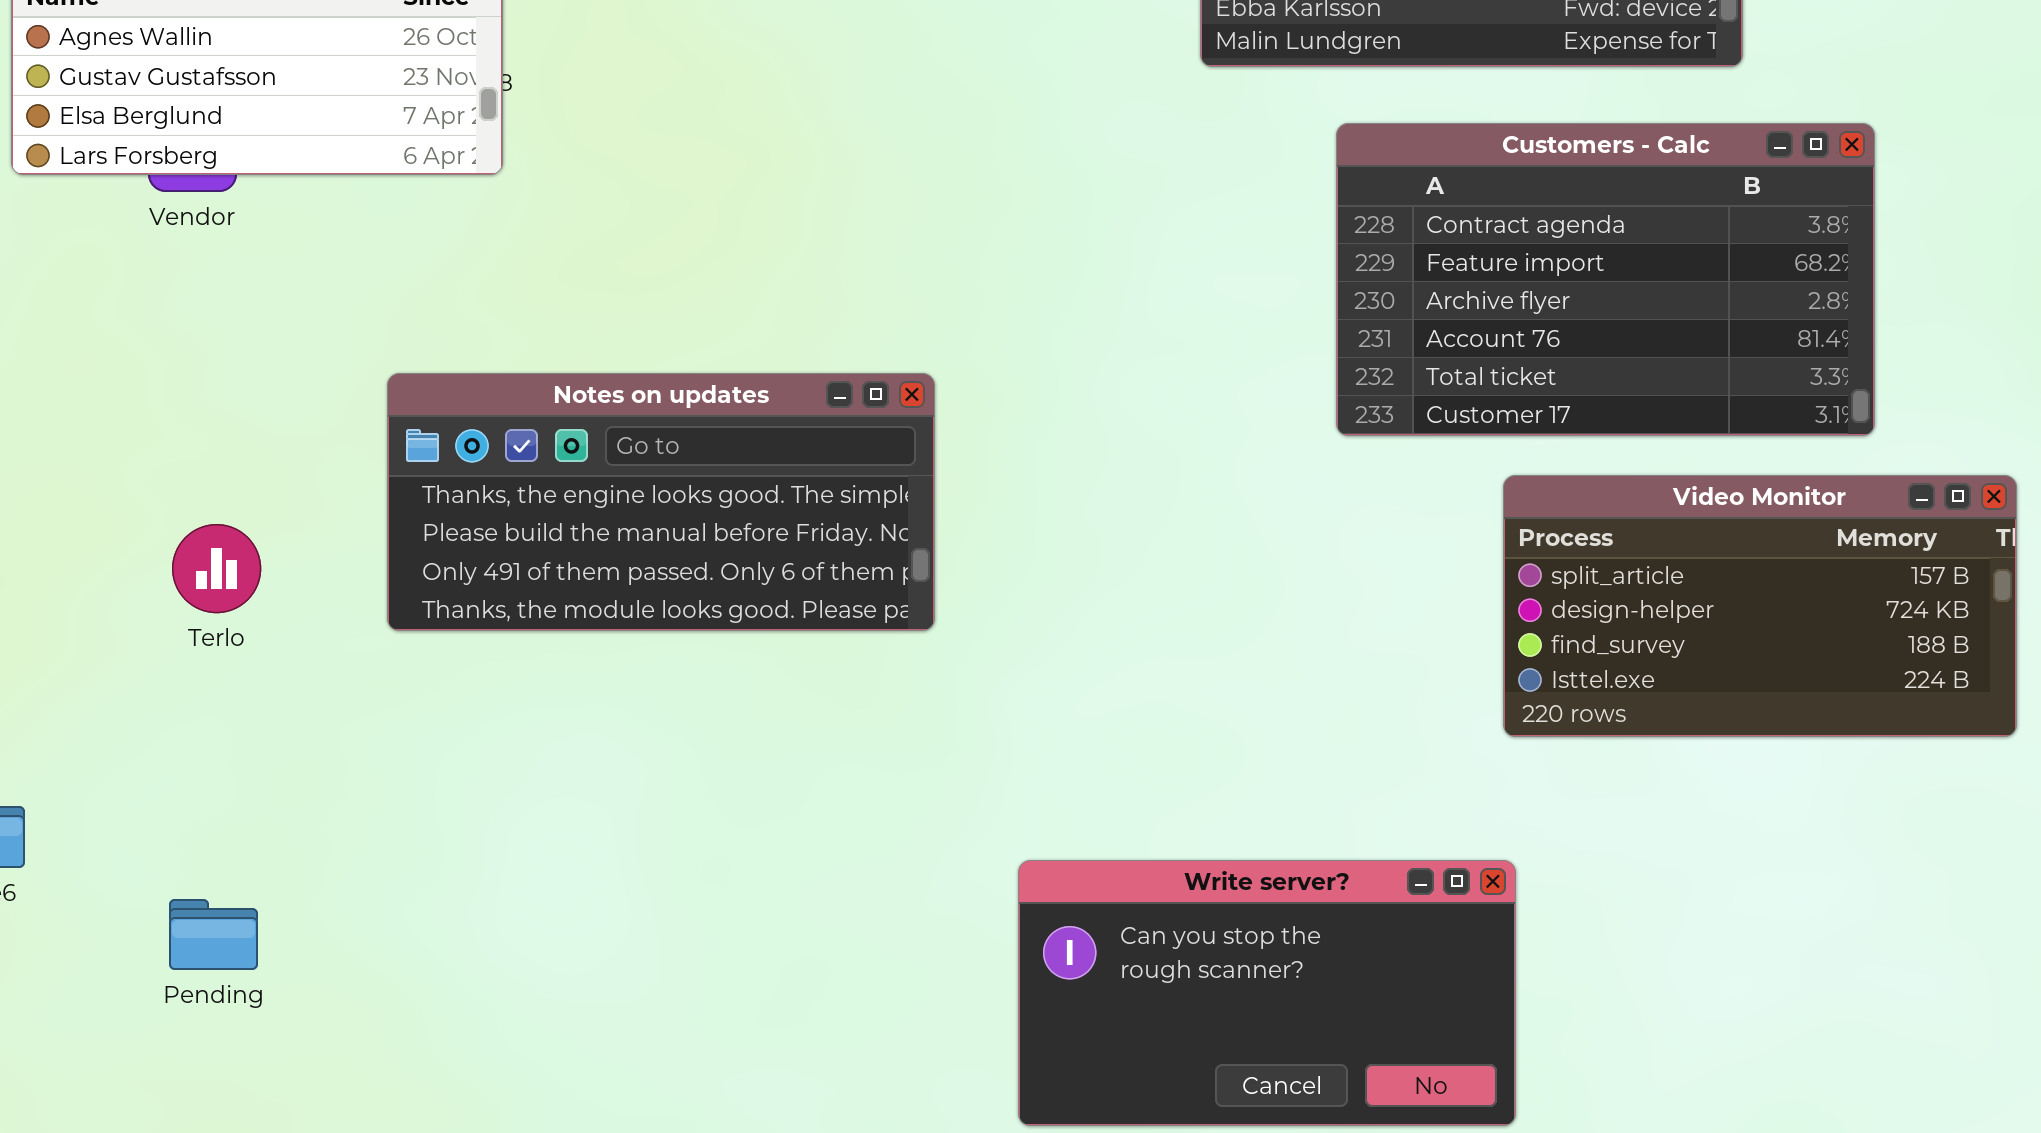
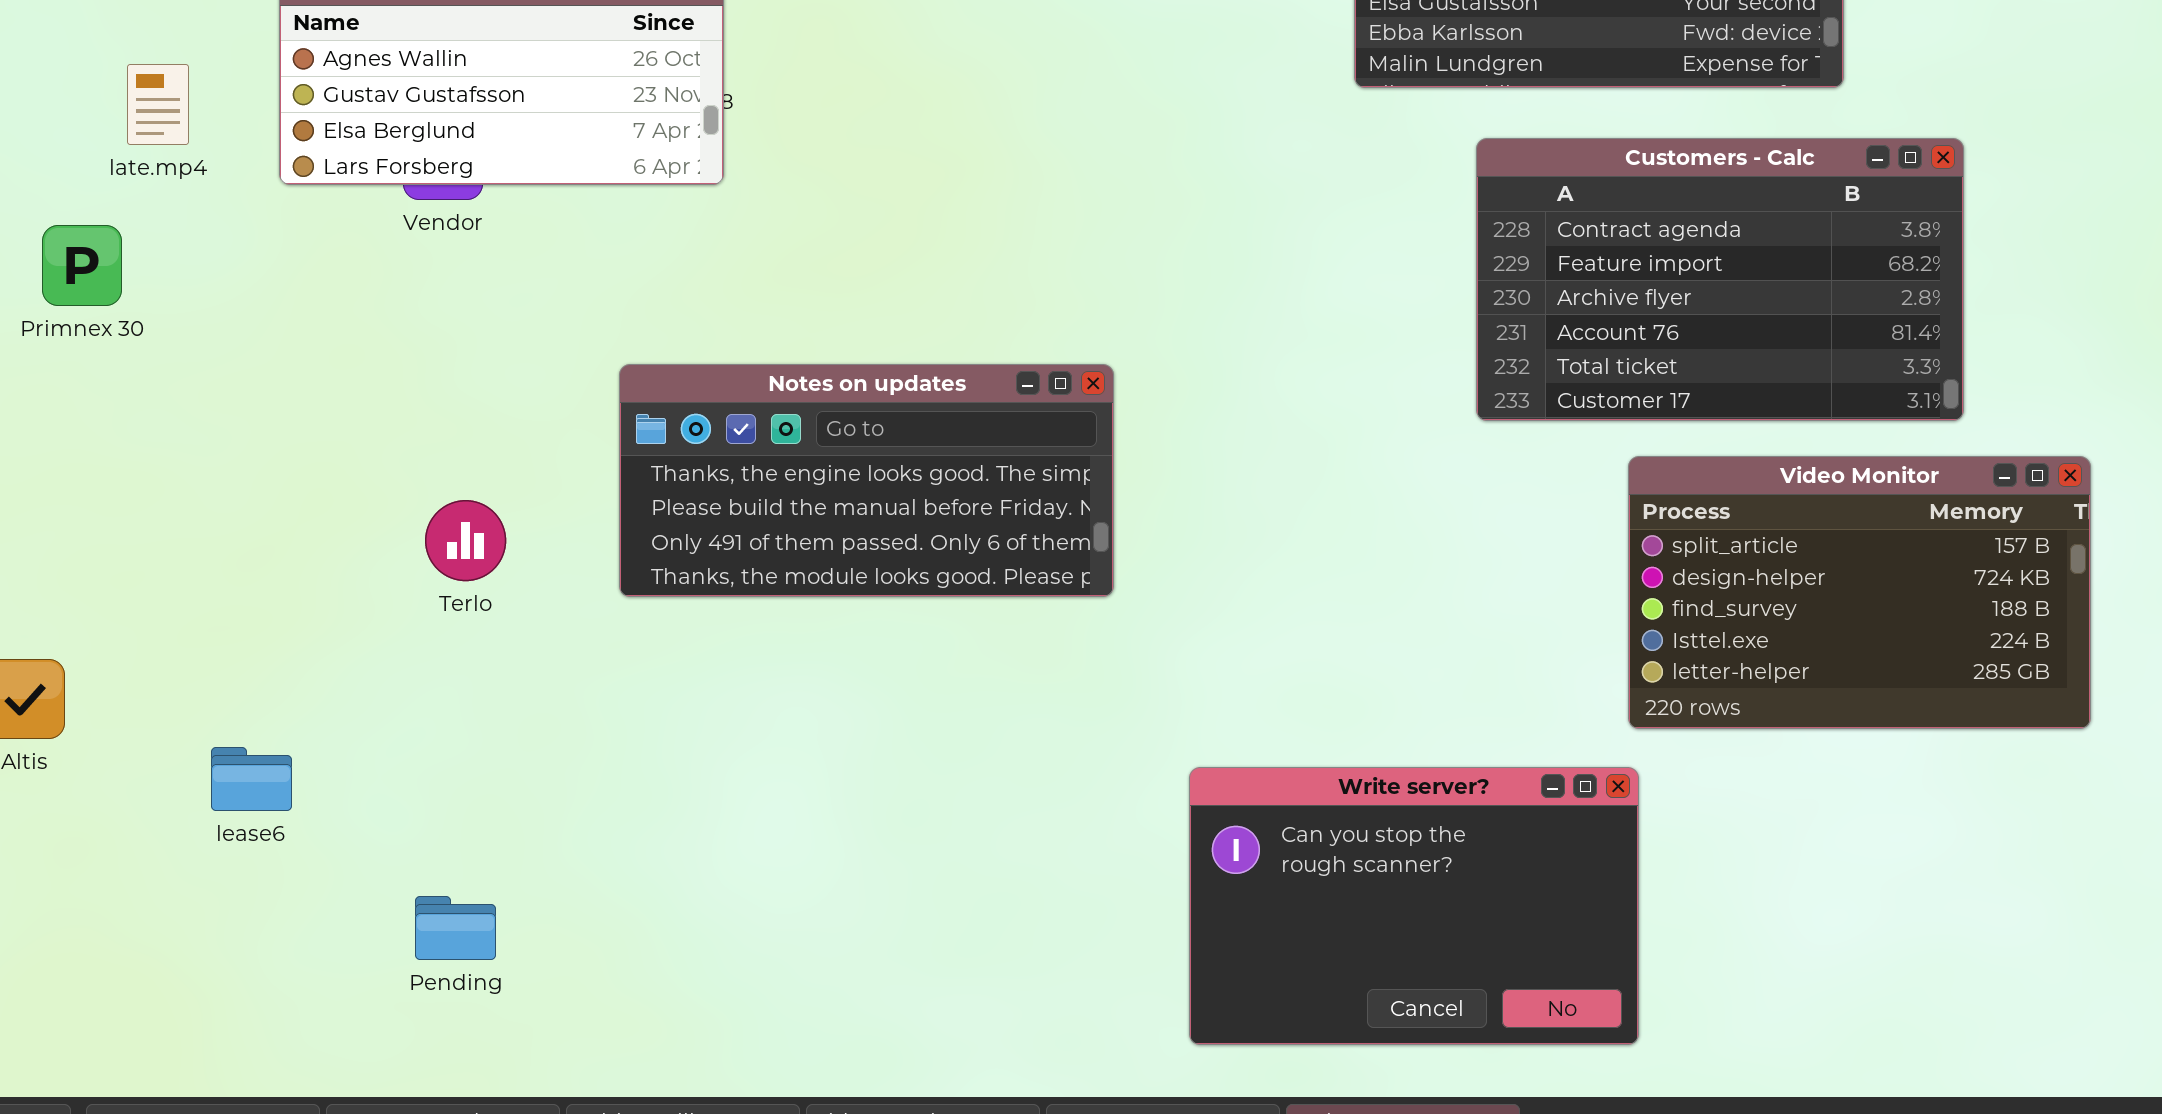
Video Monitor: [1503,475,2017,737] -> [1628,456,2091,729], resized
Write server?: [1018,860,1516,1126] -> [1189,767,1639,1045], resized
Pending: [169,899,258,970] -> [415,896,496,960], moved

